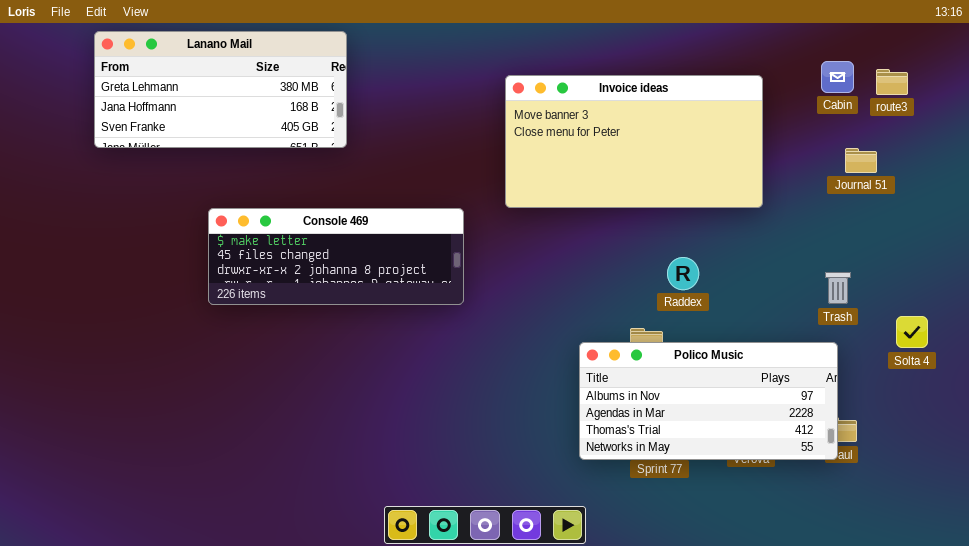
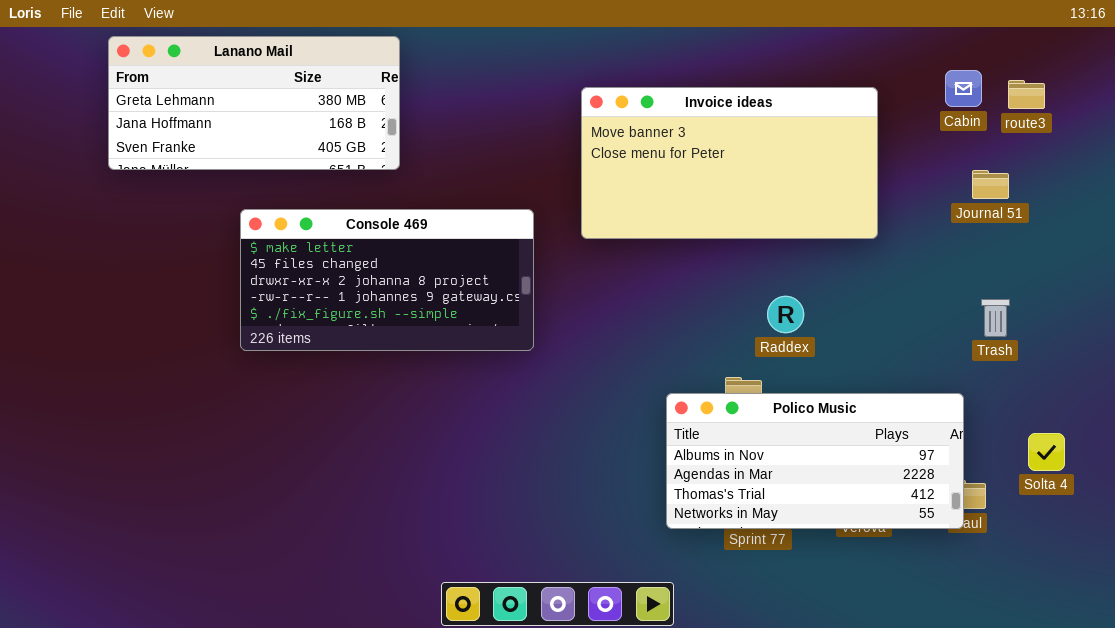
Console 469: [208,208,464,305] -> [240,209,534,351], resized
Trash: [825,272,851,304] -> [981,299,1010,337], moved
Solta 4: [896,316,928,348] -> [1028,433,1065,471], moved

